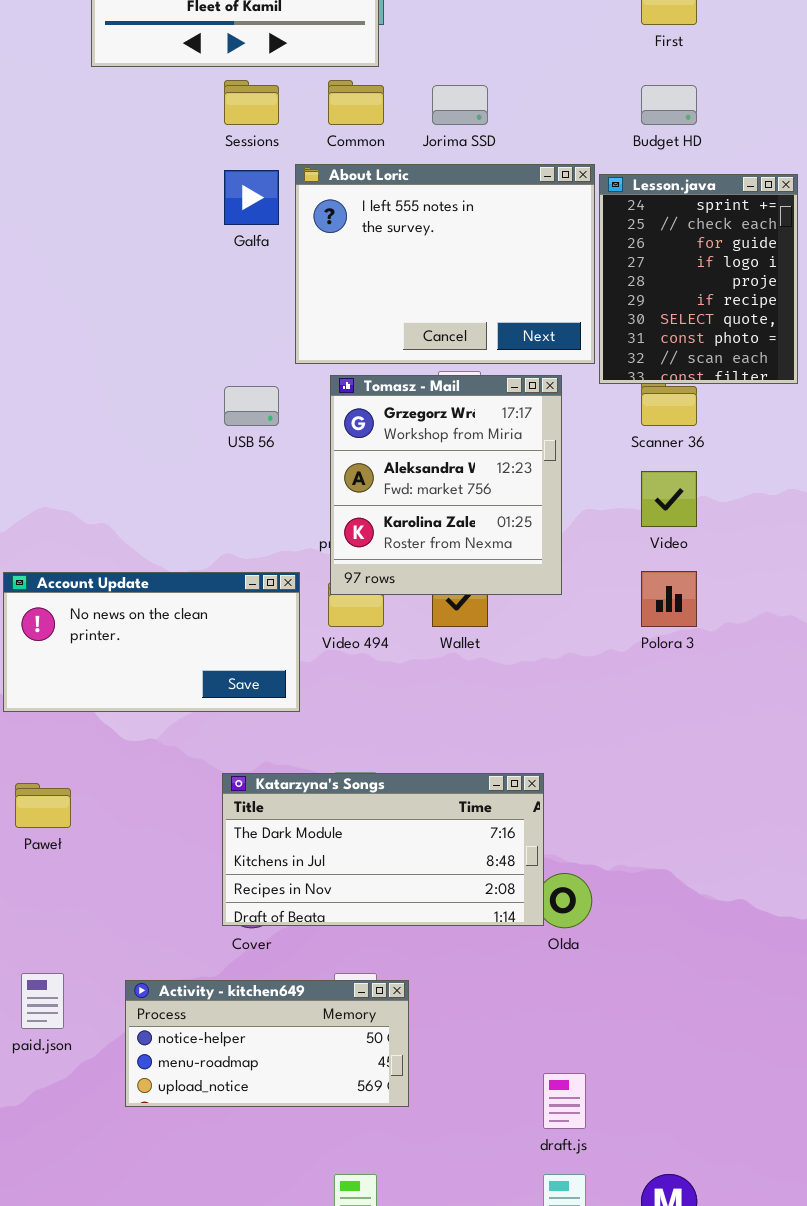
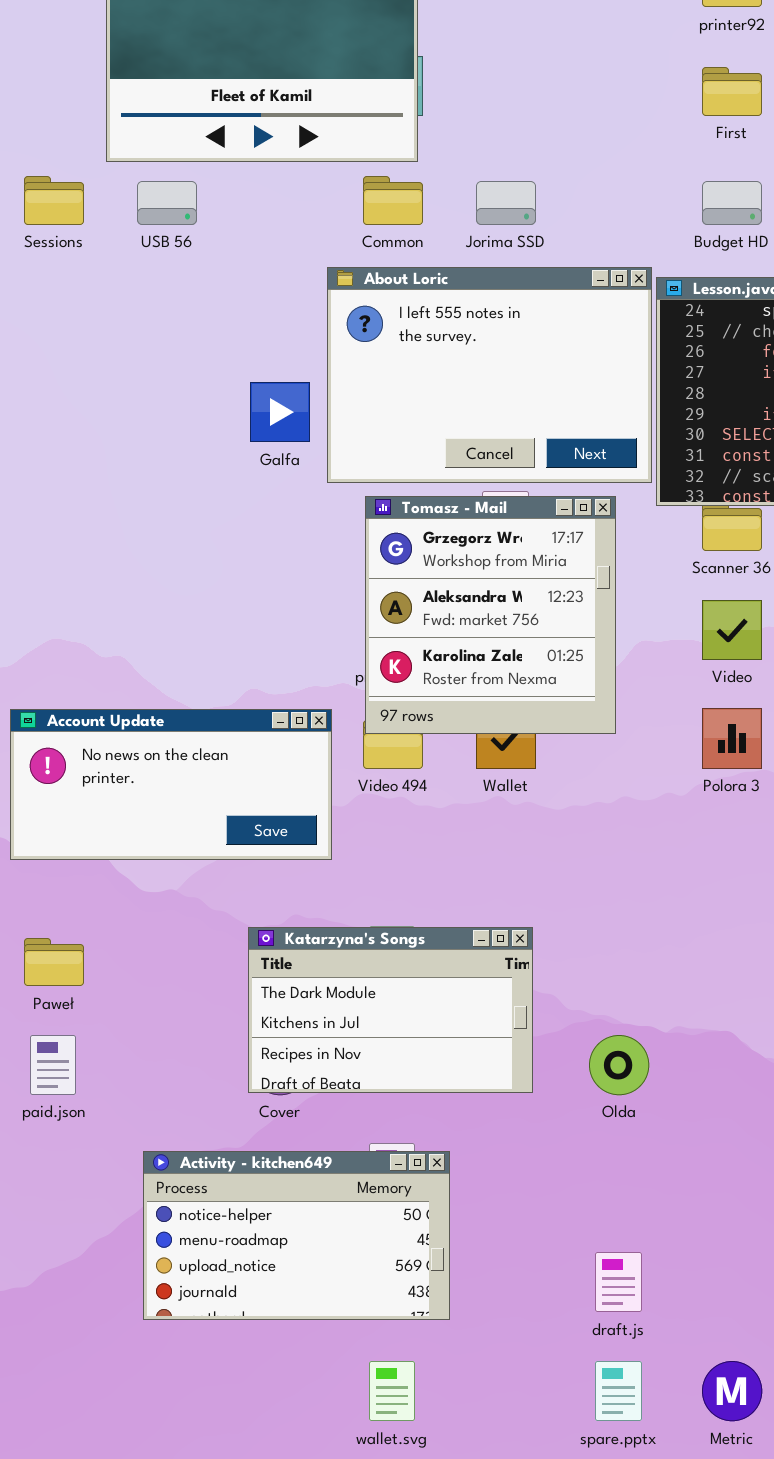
Sessions: [224,80,279,125] -> [24,176,84,225], moved
Galfa: [224,170,279,225] -> [250,382,310,442], moved
USB 56: [224,386,279,426] -> [137,181,197,225], moved
Katarzyna's Songs: [222,773,544,926] -> [248,927,533,1093], resized
paid.json: [21,973,64,1029] -> [30,1035,76,1095], moved
Activity - kitchen649: [125,980,409,1107] -> [143,1151,450,1320], resized

